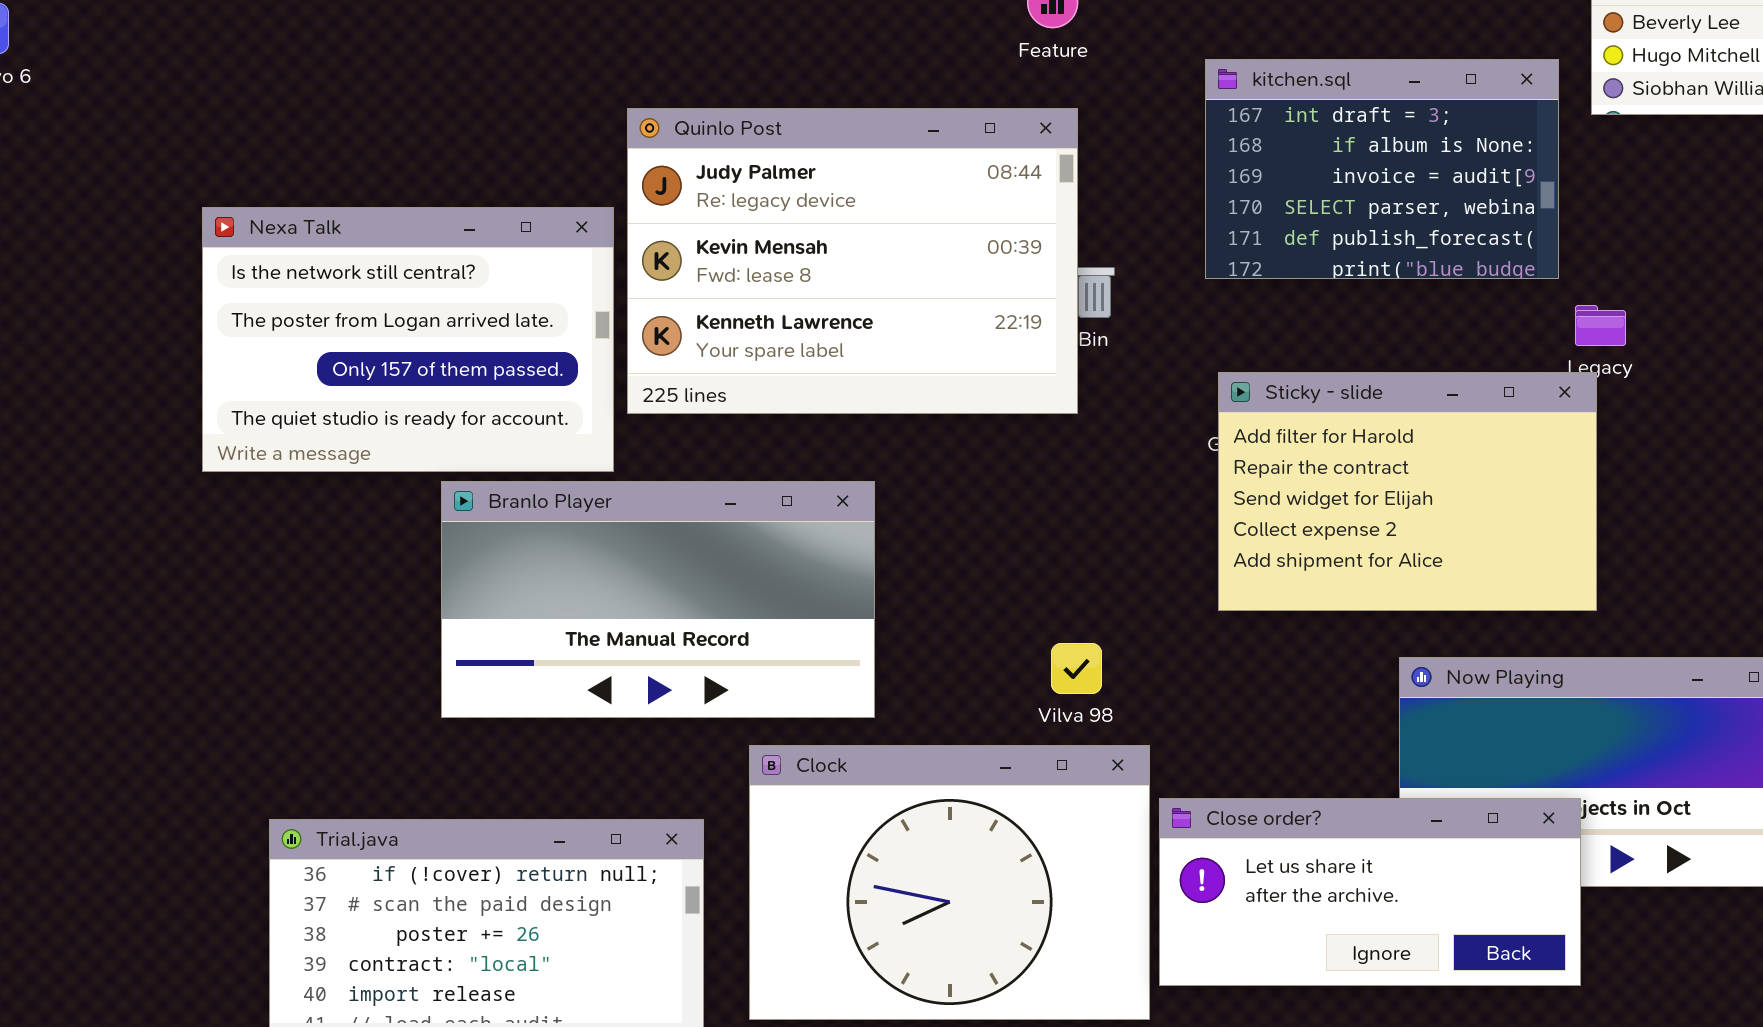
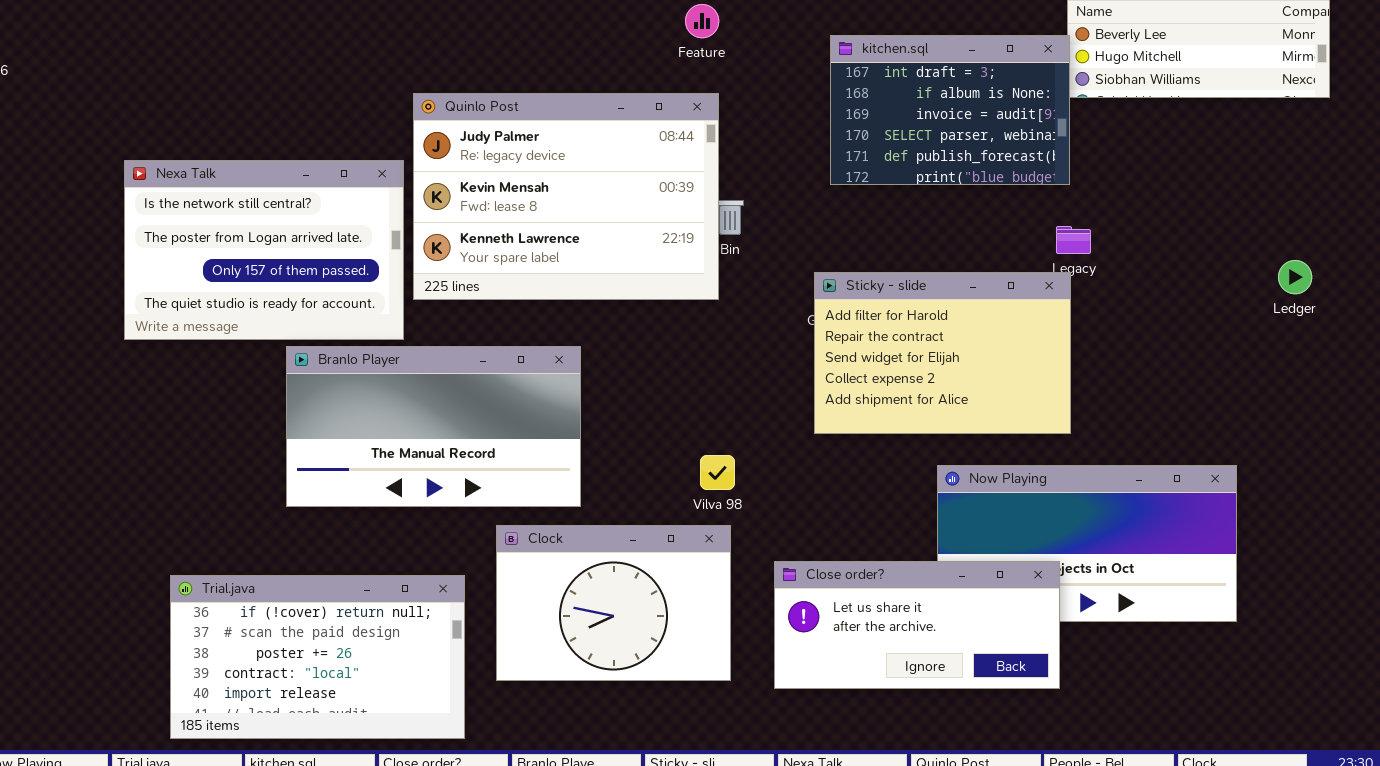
kitchen.sql: [1205,59,1559,279] -> [830,35,1070,185], moved
Clock: [749,745,1150,1020] -> [496,525,731,681], resized

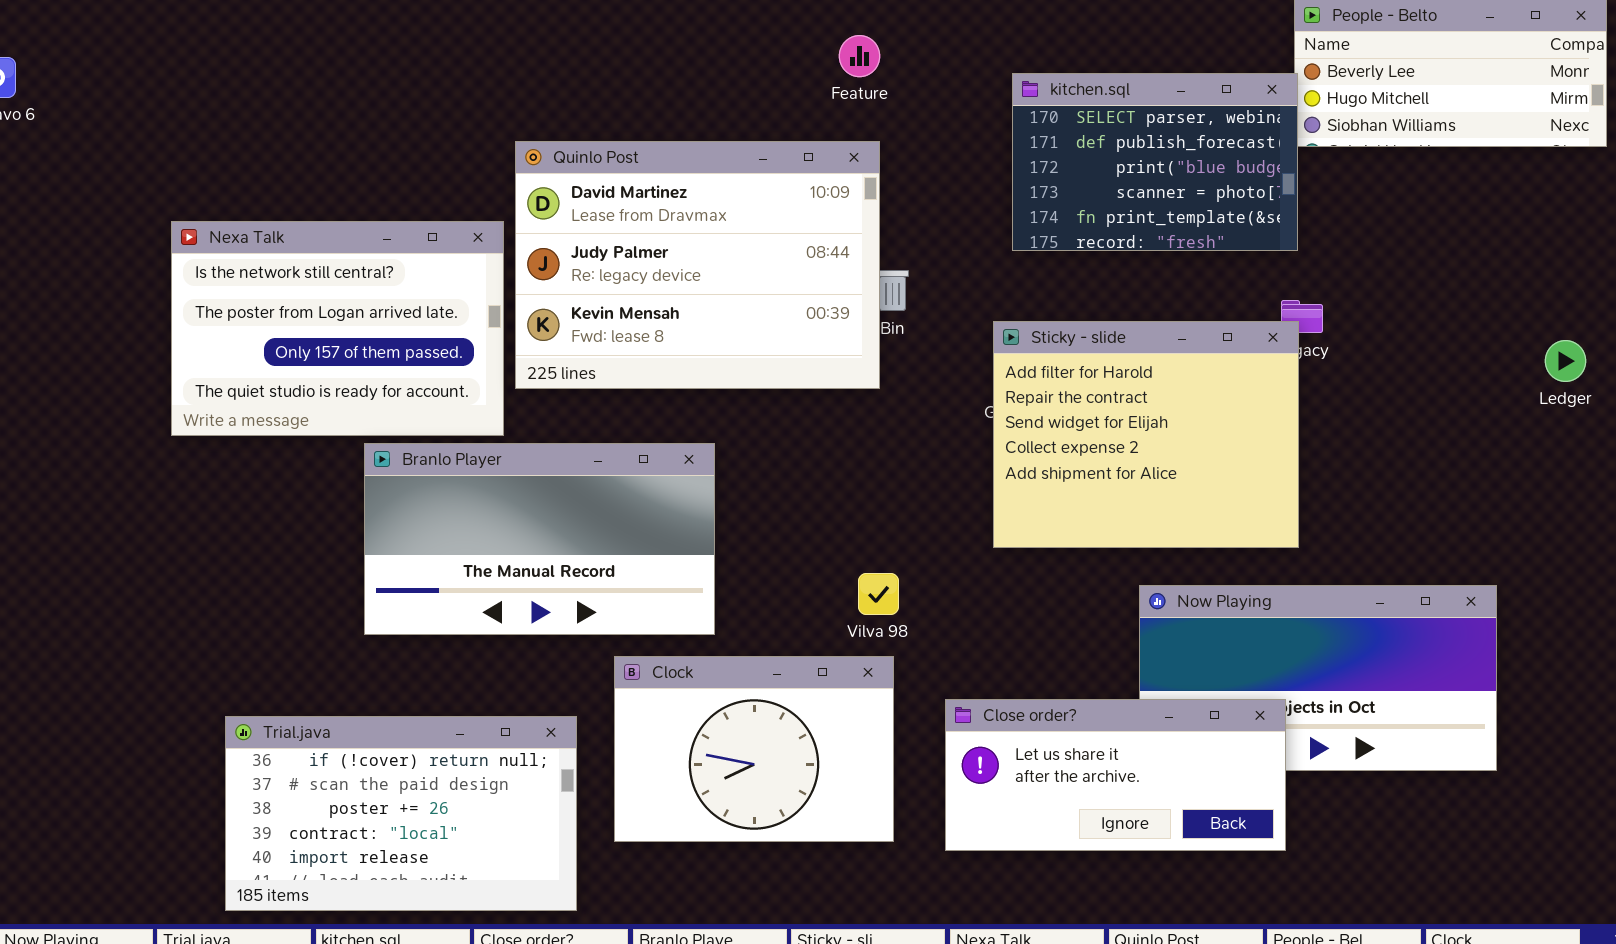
kitchen.sql: [830,35,1070,185] -> [1012,73,1298,251], scrolled down 3 rows
Quinlo Post: [413,93,719,300] -> [515,141,880,389], scrolled up 1 row
Sticky - slide: [814,272,1071,434] -> [993,321,1299,548], resized

